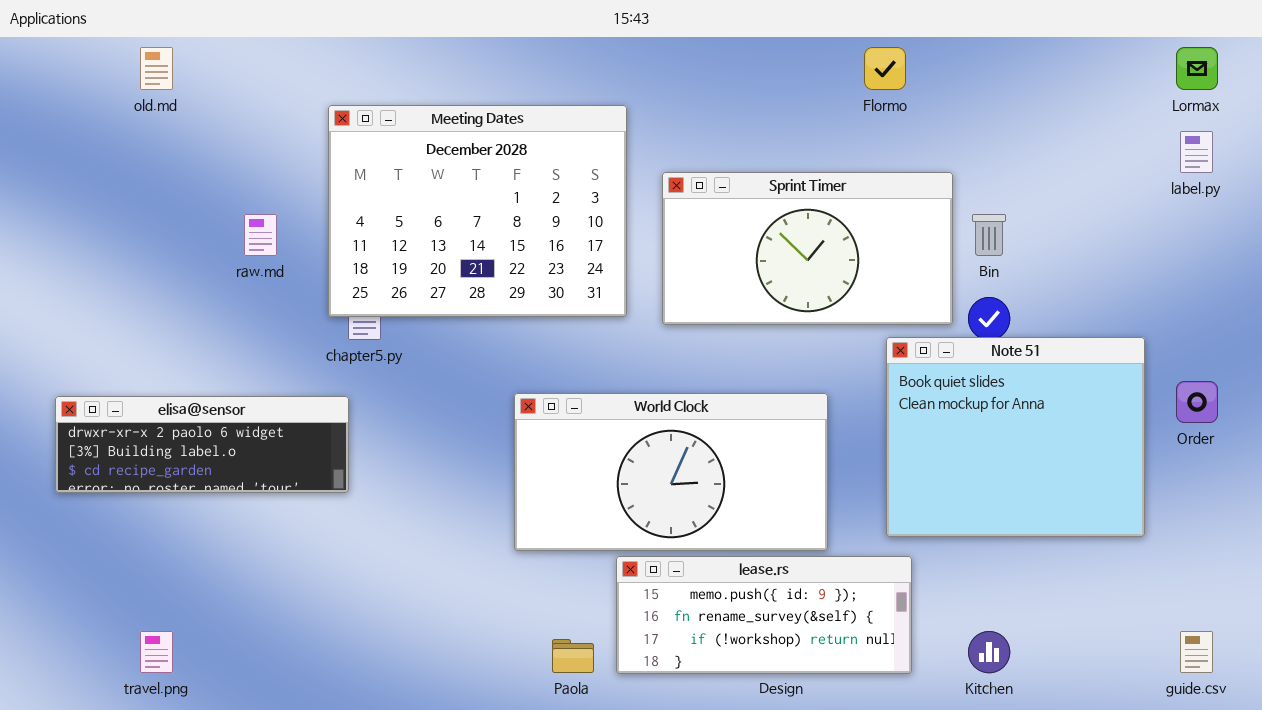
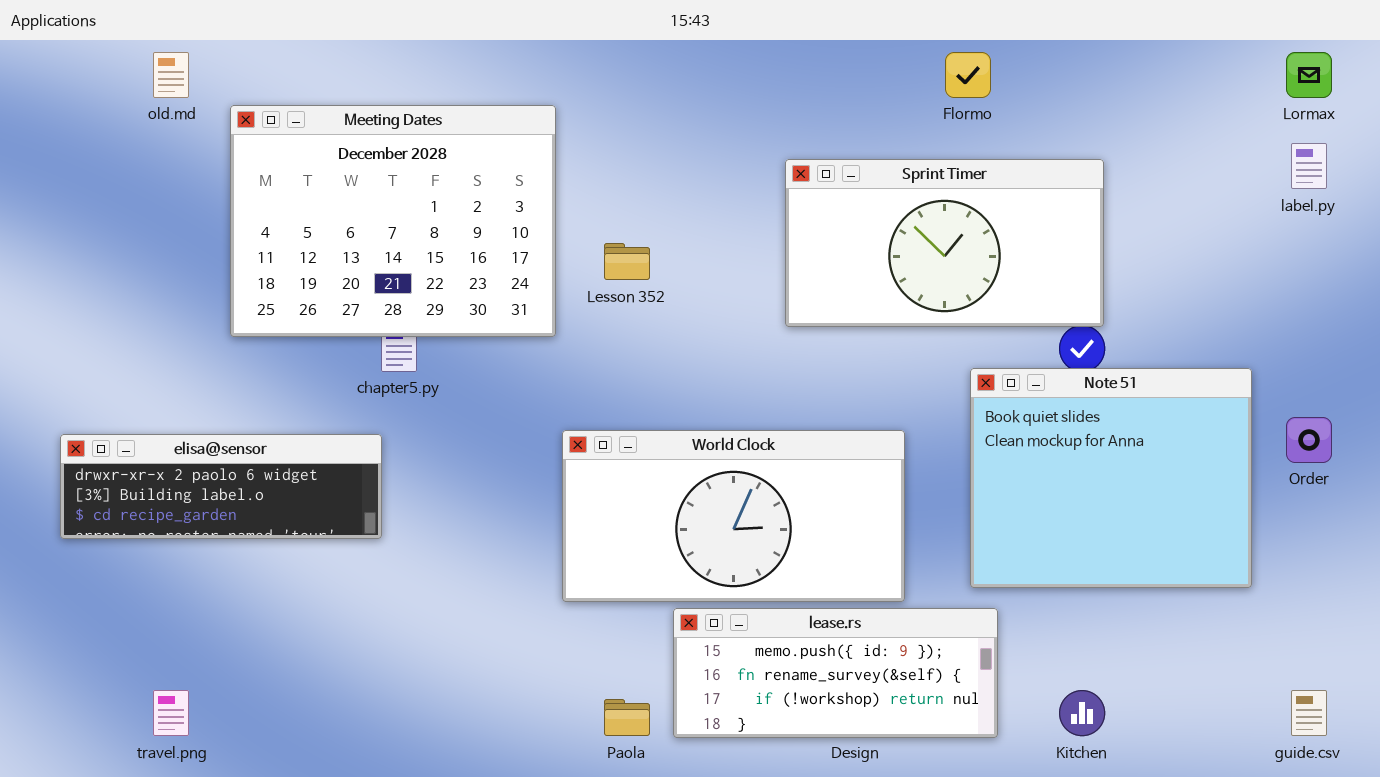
Meeting Dates: [328,105,627,317] -> [230,105,556,337], moved
Sprint Timer: [662,172,953,325] -> [785,159,1104,327], moved

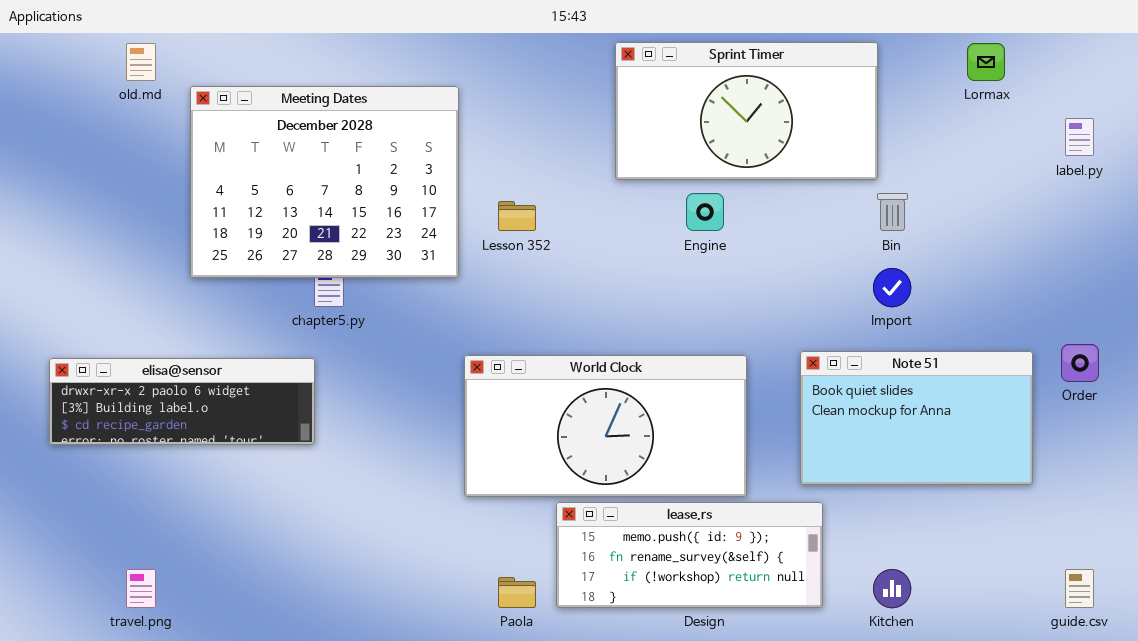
Lormax: [1286,52,1332,98] -> [967,43,1005,81], moved
Sprint Timer: [785,159,1104,327] -> [615,42,878,180], moved
Note 51: [970,368,1252,588] -> [800,351,1033,485], resized

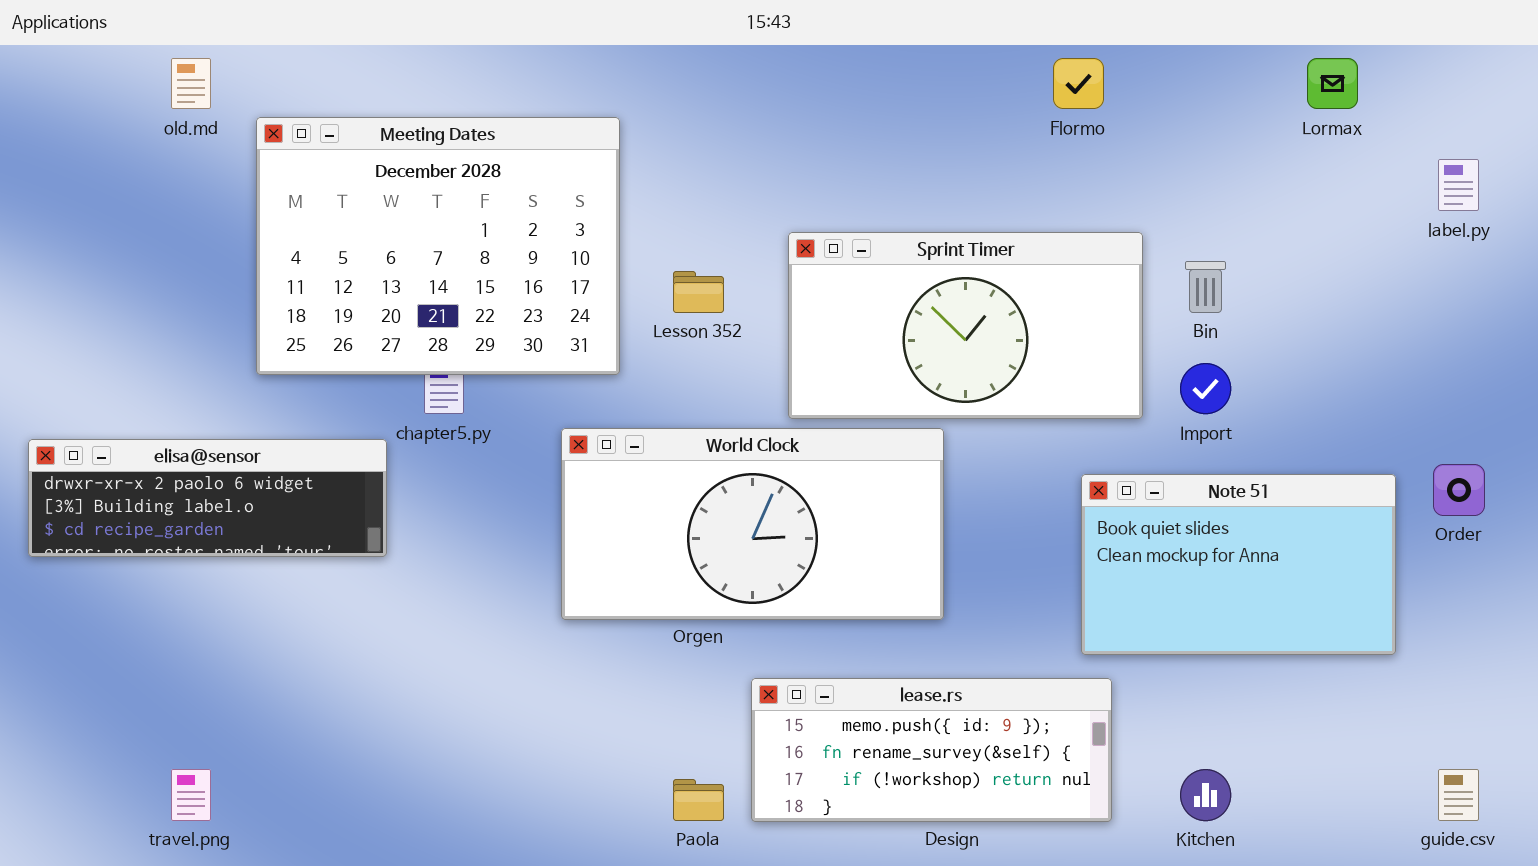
Sprint Timer: [615,42,878,180] -> [788,232,1143,419], moved
World Clock: [464,355,747,497] -> [561,428,944,620], moved
elisa@sensor: [49,358,315,445] -> [28,439,387,557], moved

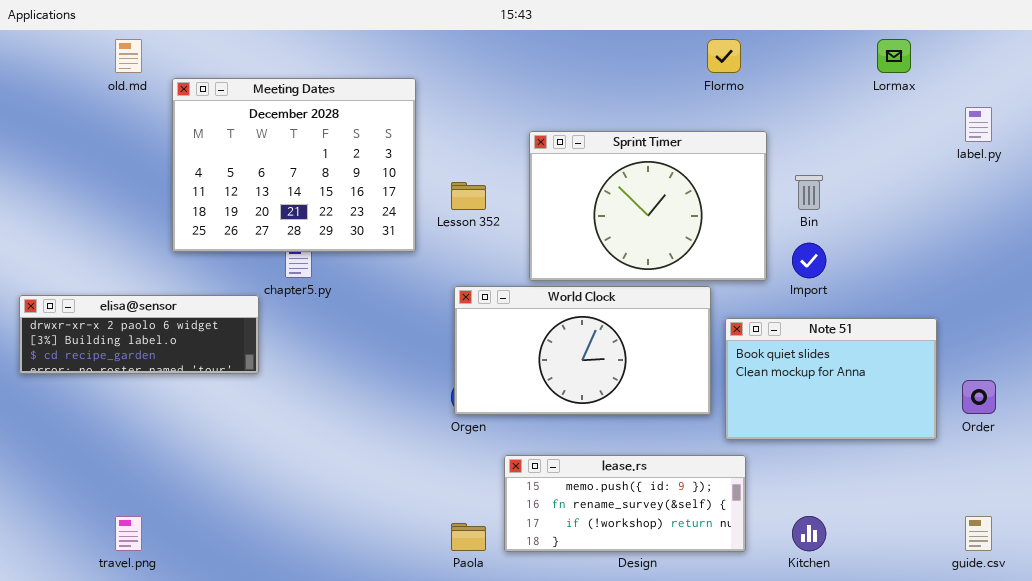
Sprint Timer: [788,232,1143,419] -> [529,131,767,281], resized
World Clock: [561,428,944,620] -> [454,286,711,415], moved
Order: [1433,464,1485,516] -> [962,380,996,414], moved

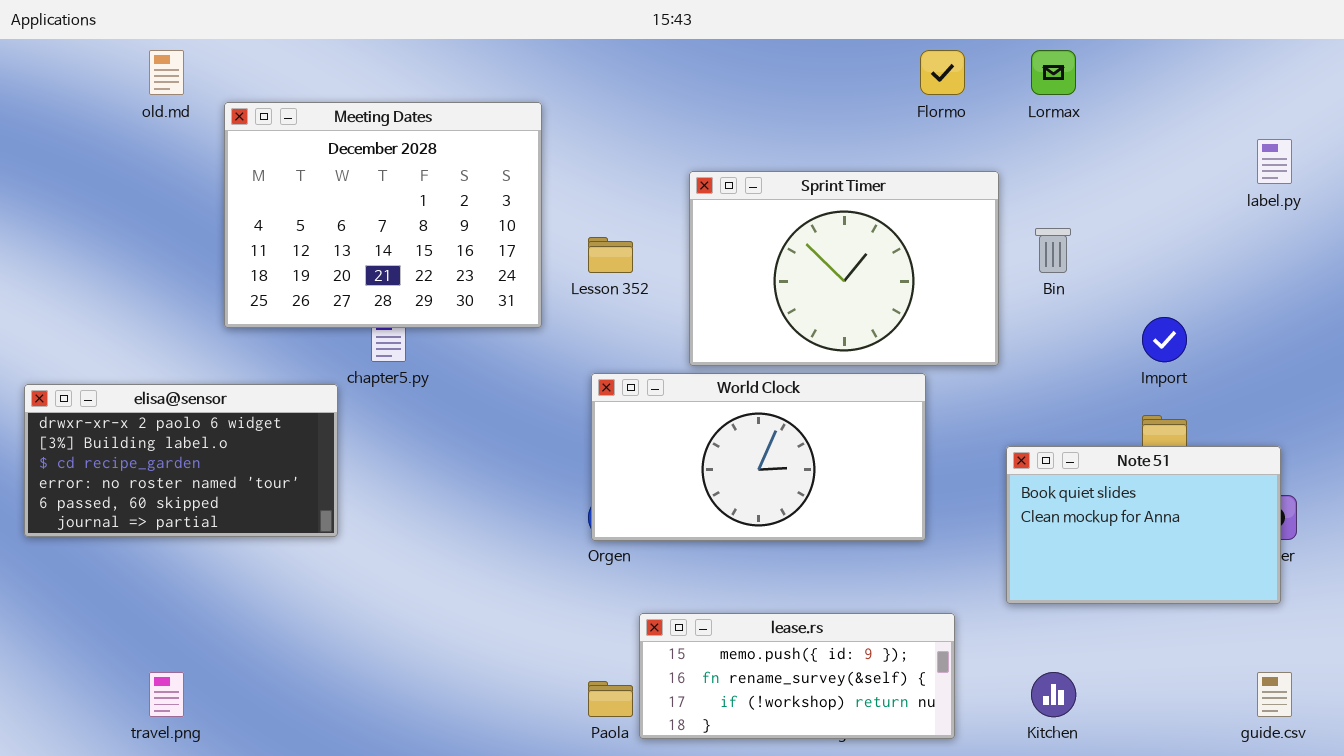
Lormax: [877,39,911,73] -> [1031,50,1076,95], moved
Import: [792,243,826,278] -> [1142,317,1187,362], moved
elisa@sensor: [19,295,259,374] -> [24,384,338,537], resized
Note 51: [725,318,937,440] -> [1006,446,1281,604], moved
lease.rs: [504,455,746,552] -> [639,613,955,739], moved

